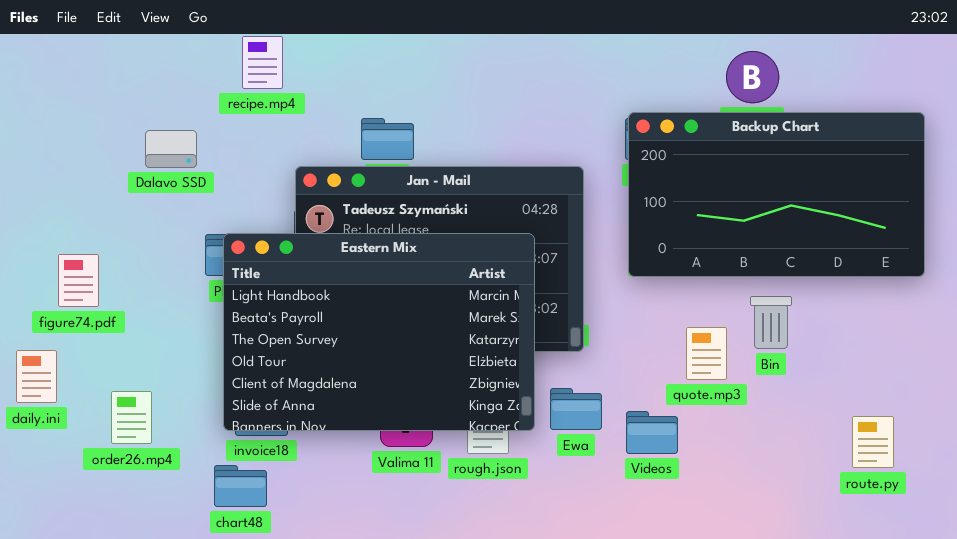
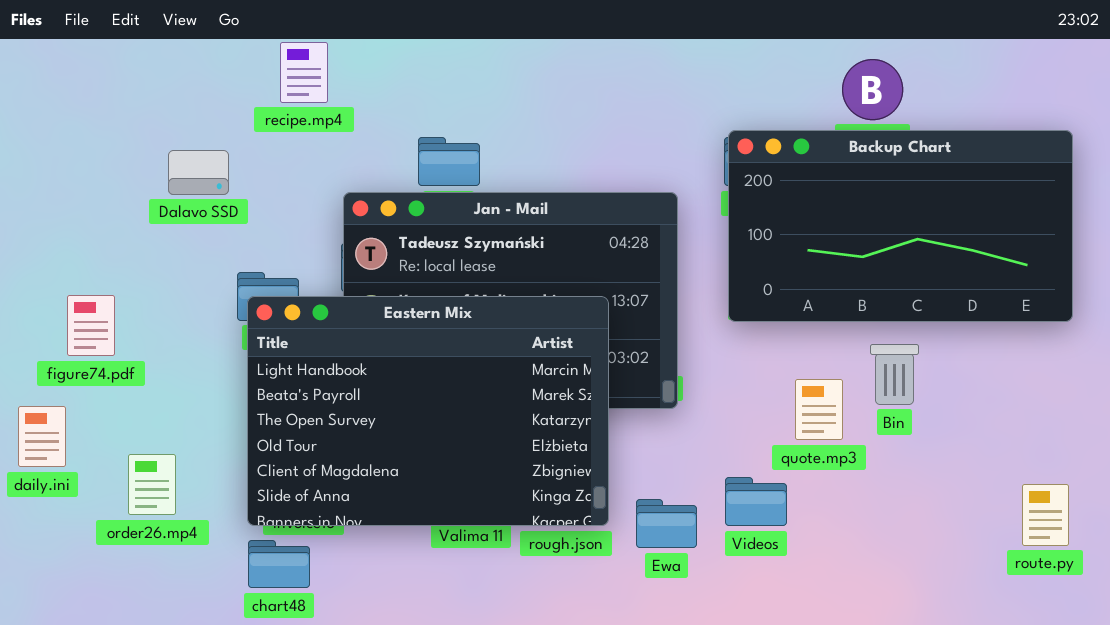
Eastern Mix: [223,233,535,431] -> [247,296,609,526], moved
Ewa: [550,388,602,430] -> [636,499,697,548], moved
route.py: [852,416,894,468] -> [1022,484,1069,546], moved

